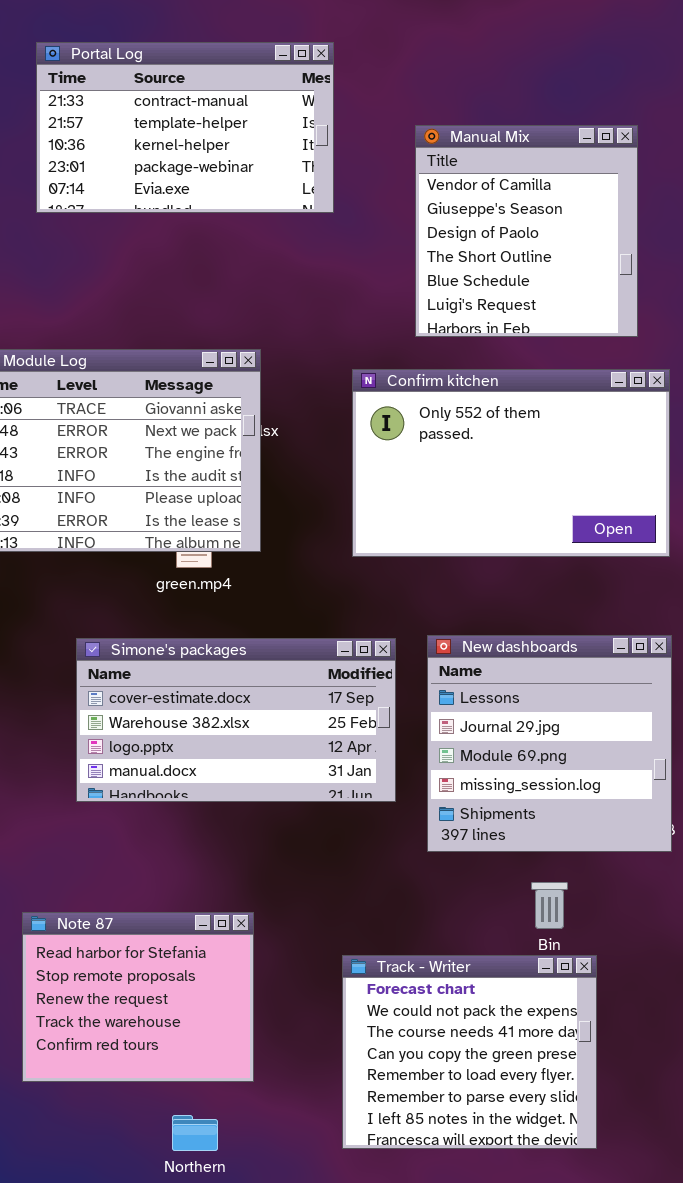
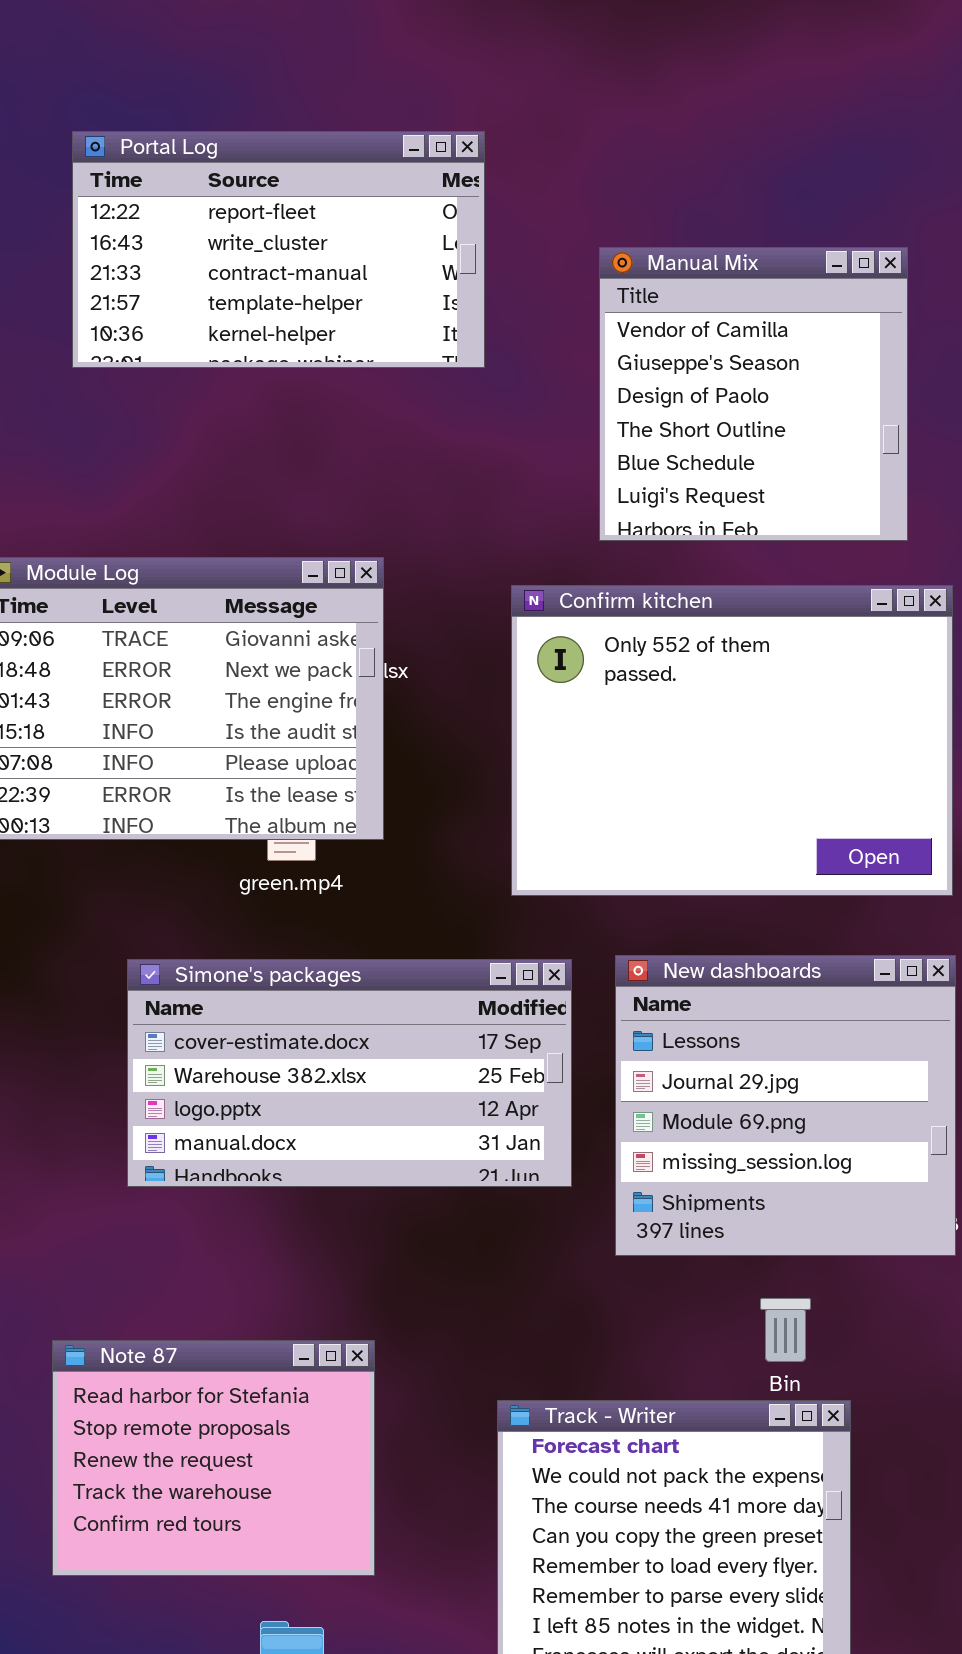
Portal Log: [36,42,334,213] -> [72,131,485,368], scrolled up 2 rows
Confirm kitchen: [352,369,670,557] -> [511,585,953,896], resized

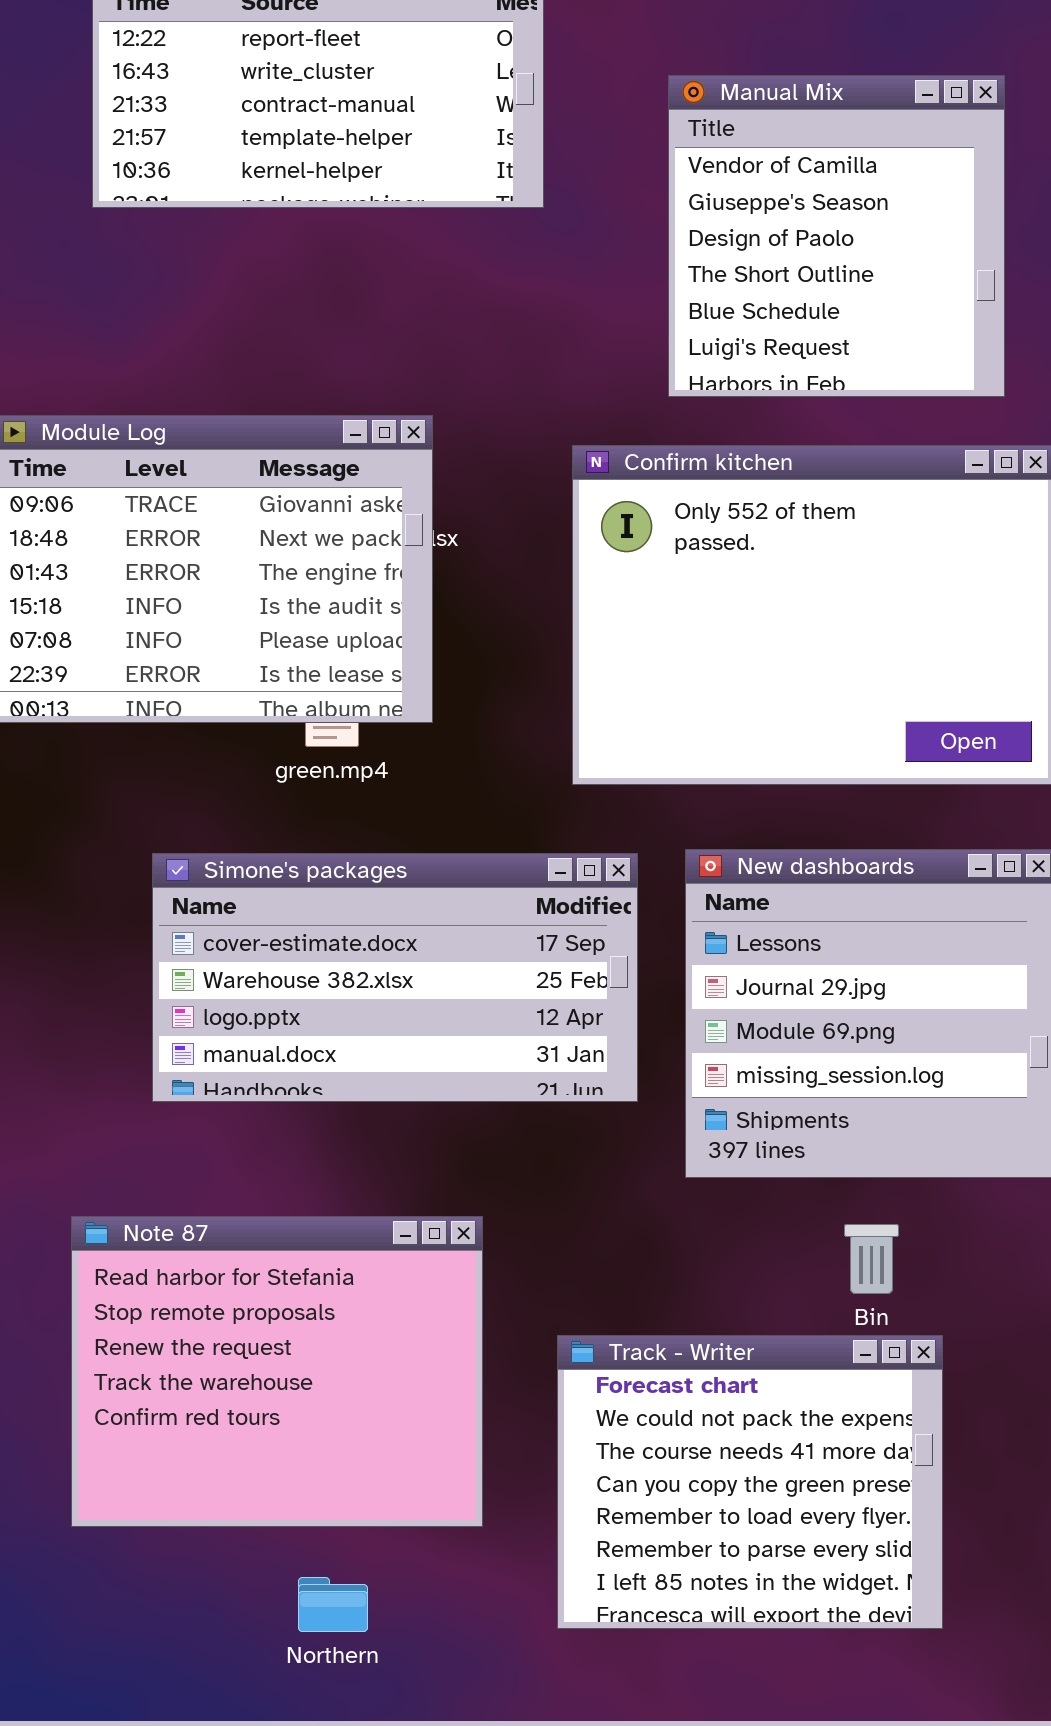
Note 87: [52,1340,375,1576] -> [71,1216,483,1527], resized

